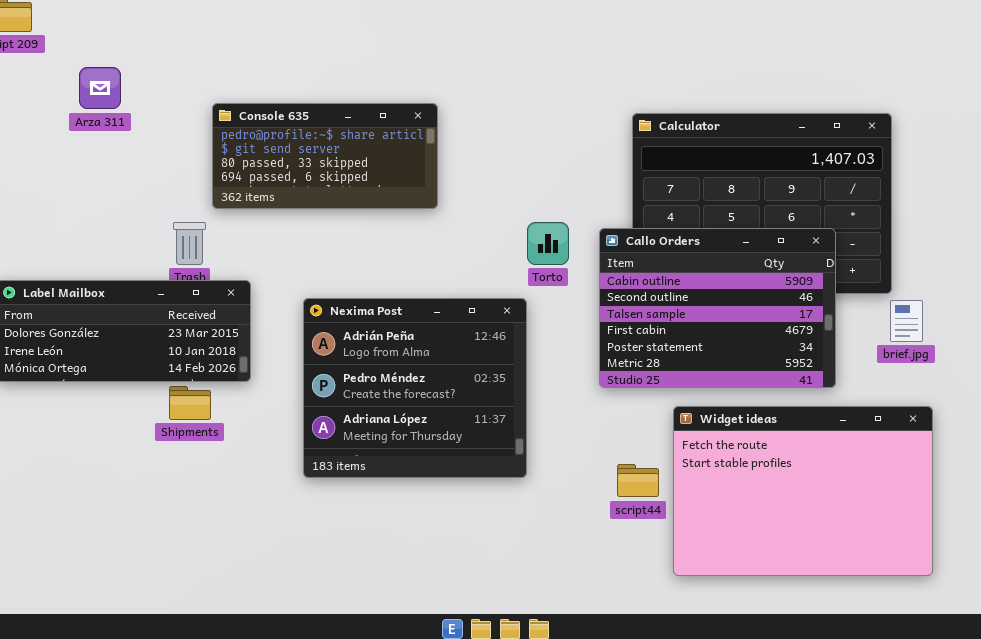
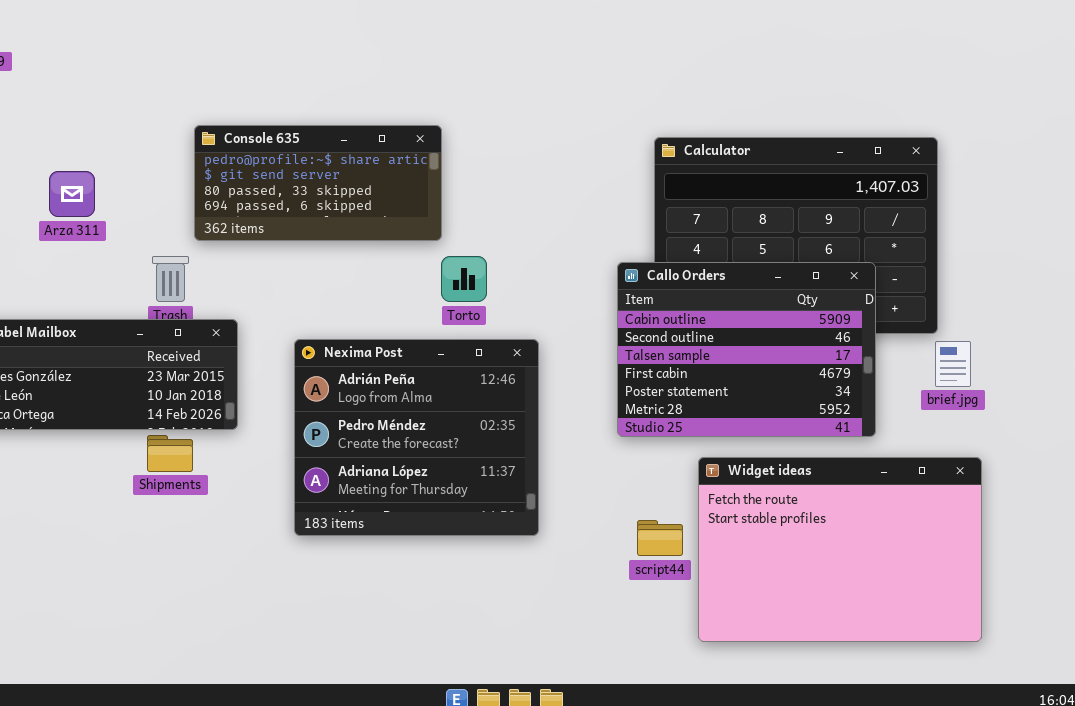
Arza 311: [79,67,121,109] -> [49,171,95,217], moved
Torto: [527,222,569,265] -> [441,256,487,302], moved

